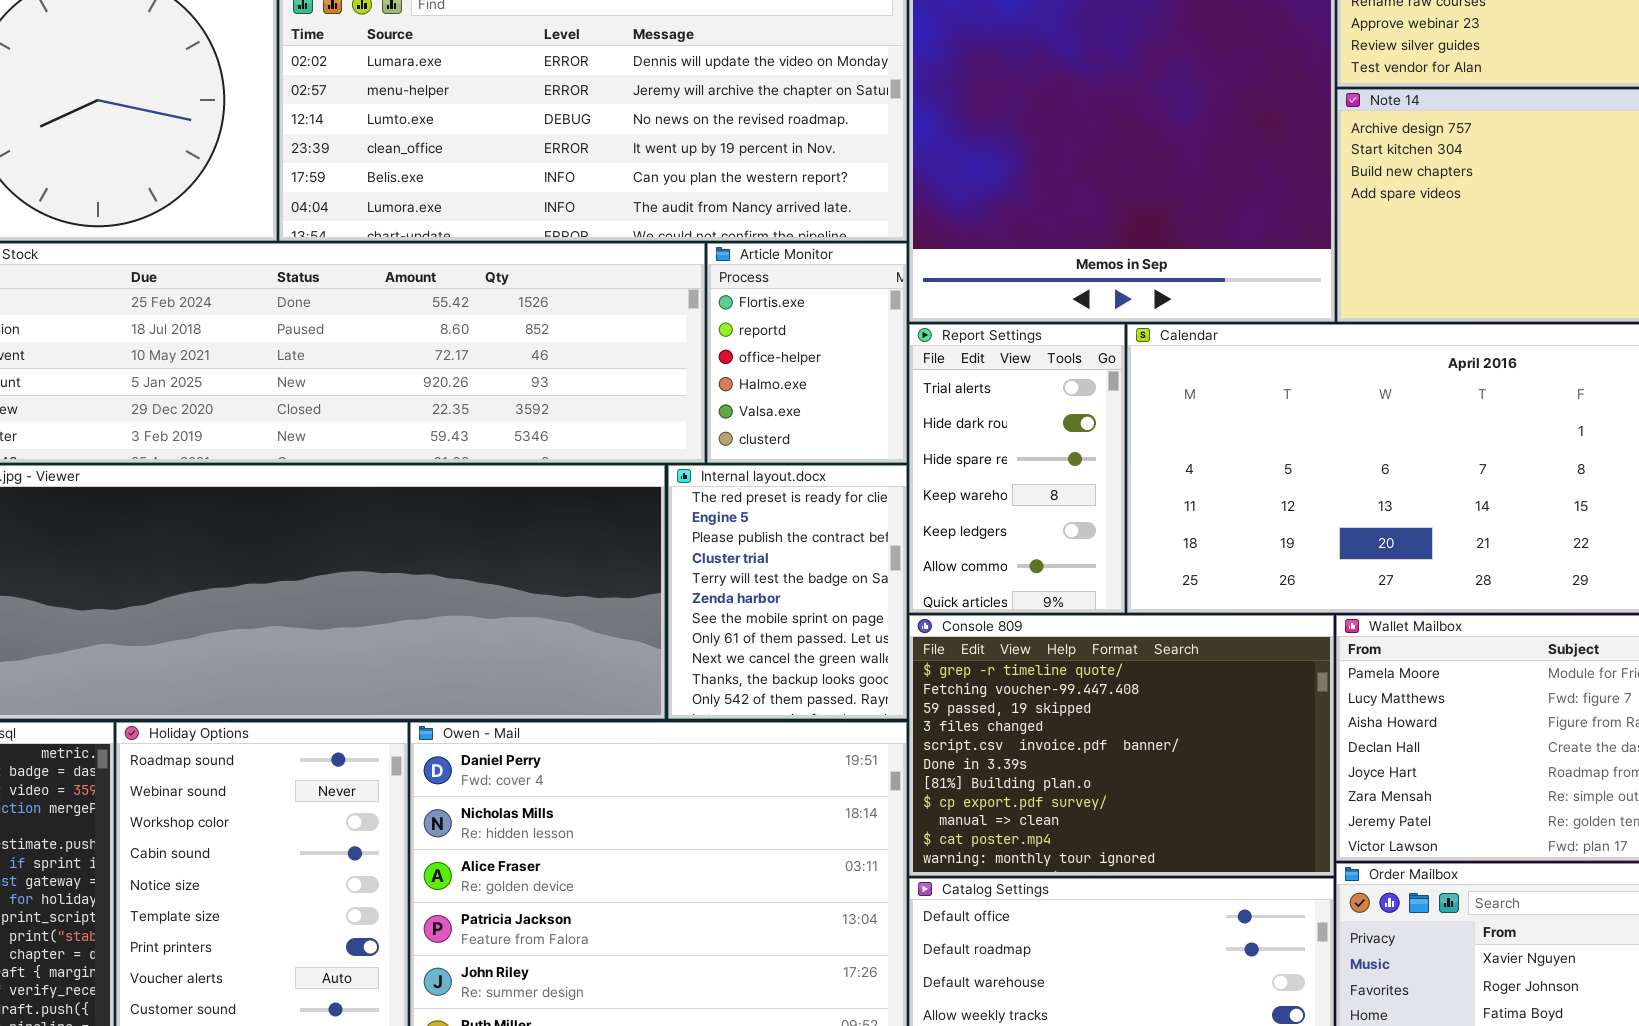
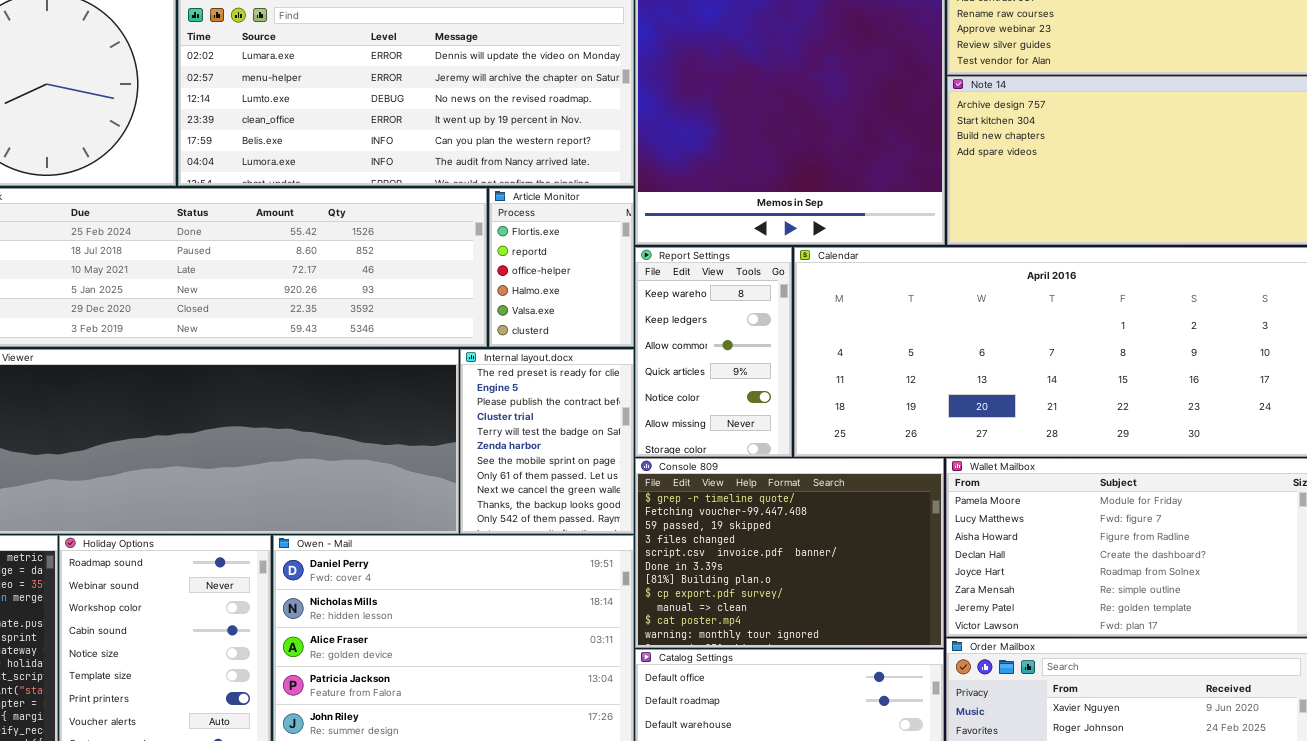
Report Settings: [909,324,1125,613] -> [635,247,792,457], scrolled down 3 rows

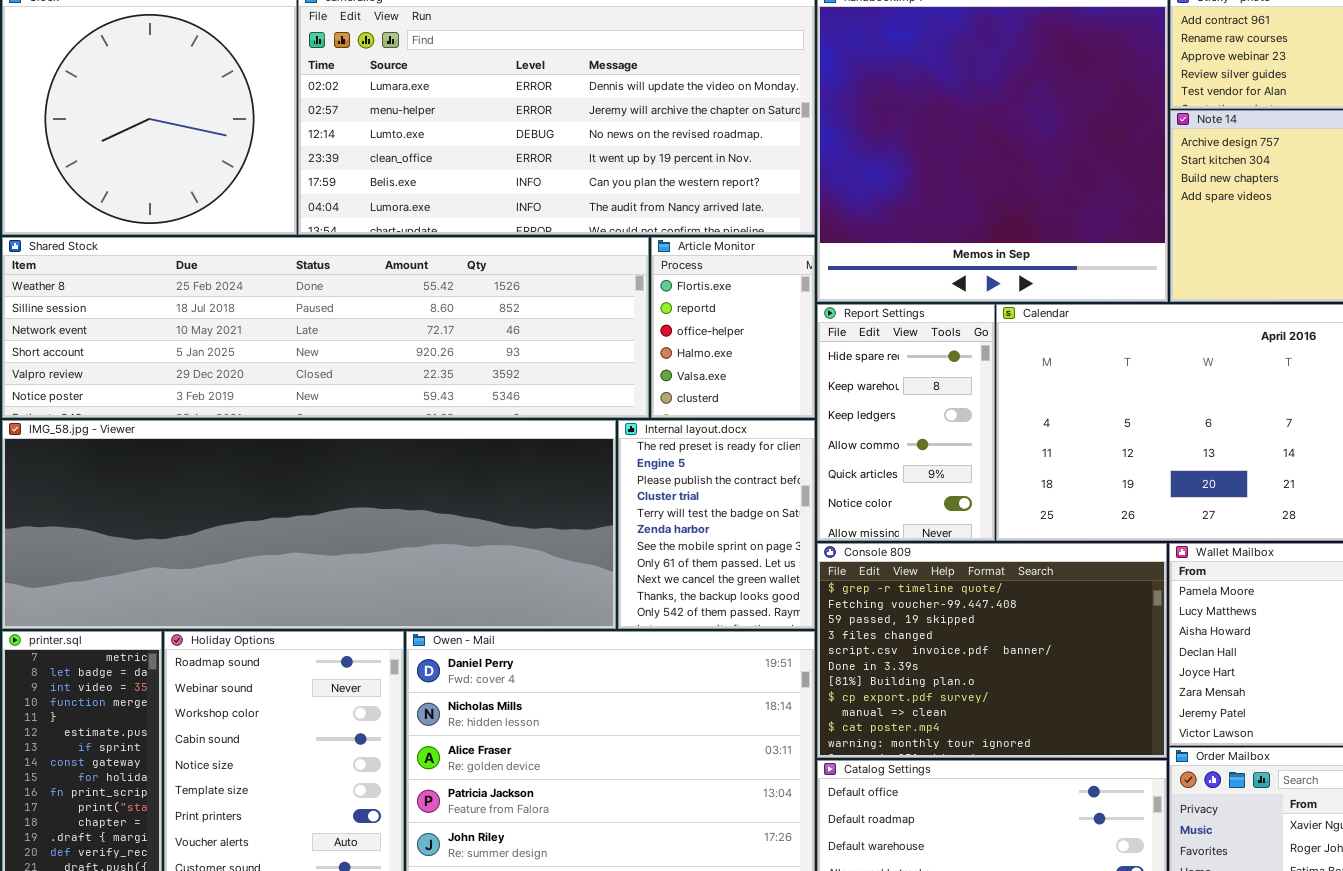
Report Settings: [635,247,792,457] -> [817,304,995,541], scrolled up 1 row

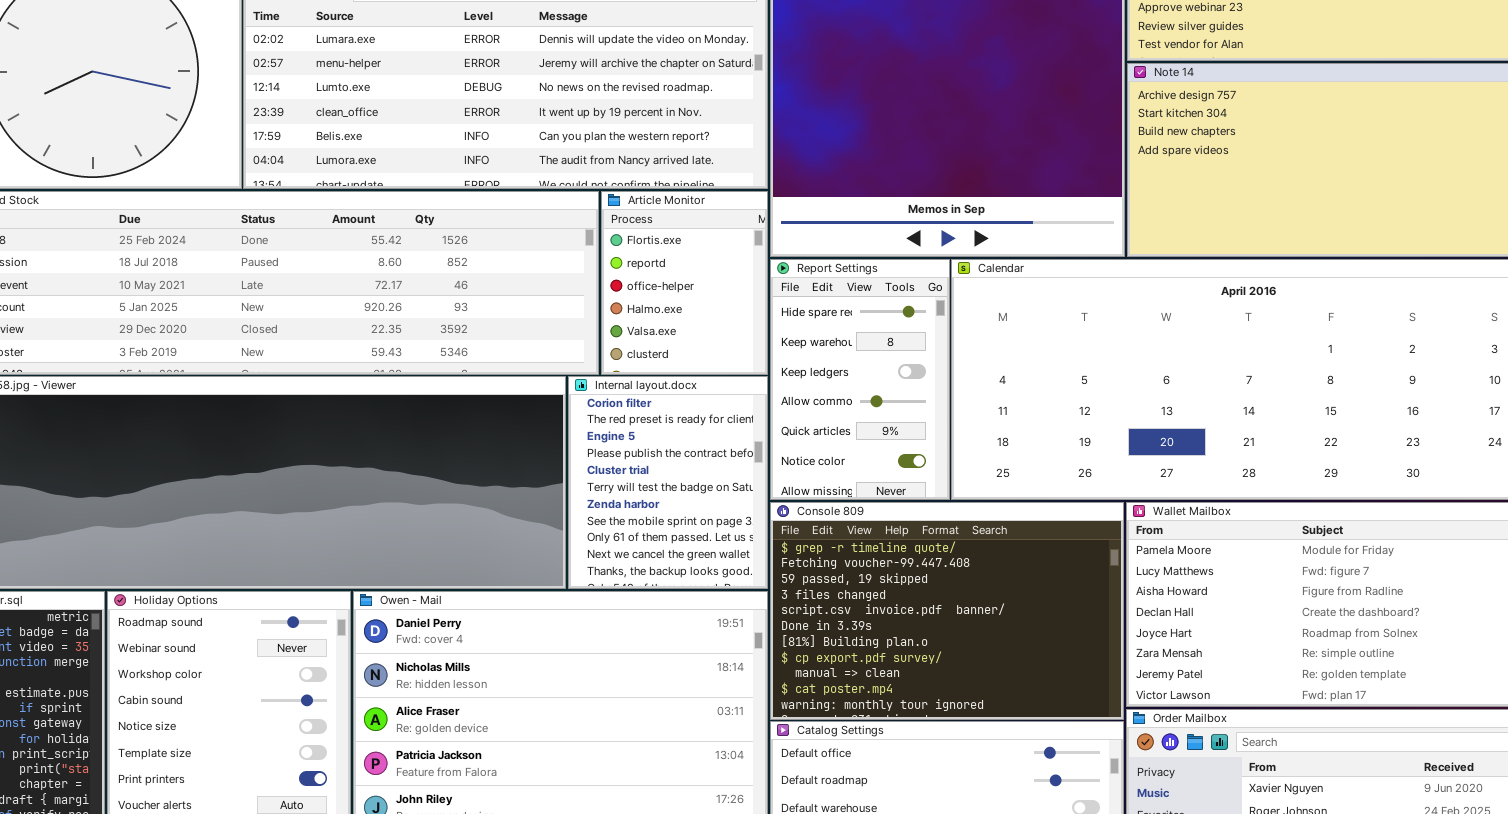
Internal layout.docx: [618,420,815,629] -> [568,376,768,589], scrolled up 1 row

